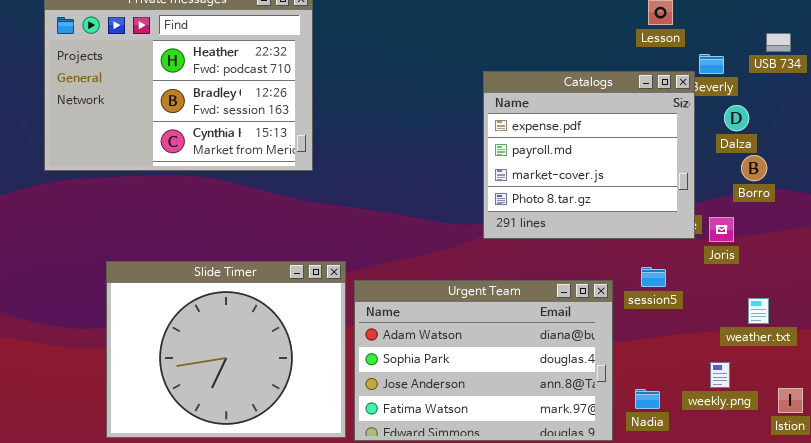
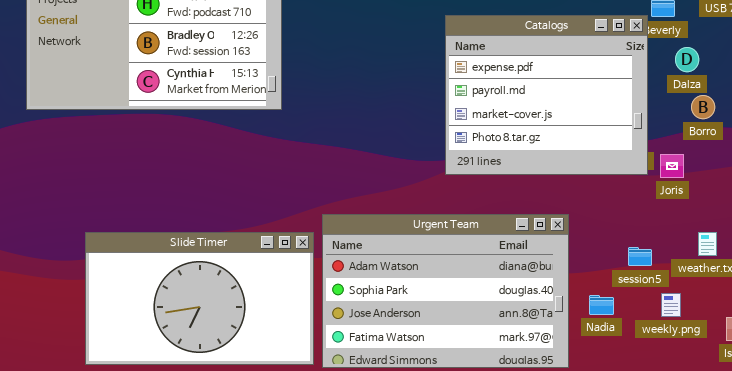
Slide Timer: [106,261,346,438] -> [85,232,314,365], resized
session5: [641,267,666,287] -> [628,247,652,266], moved
Nadia: [635,389,660,409] -> [589,295,614,315], moved

